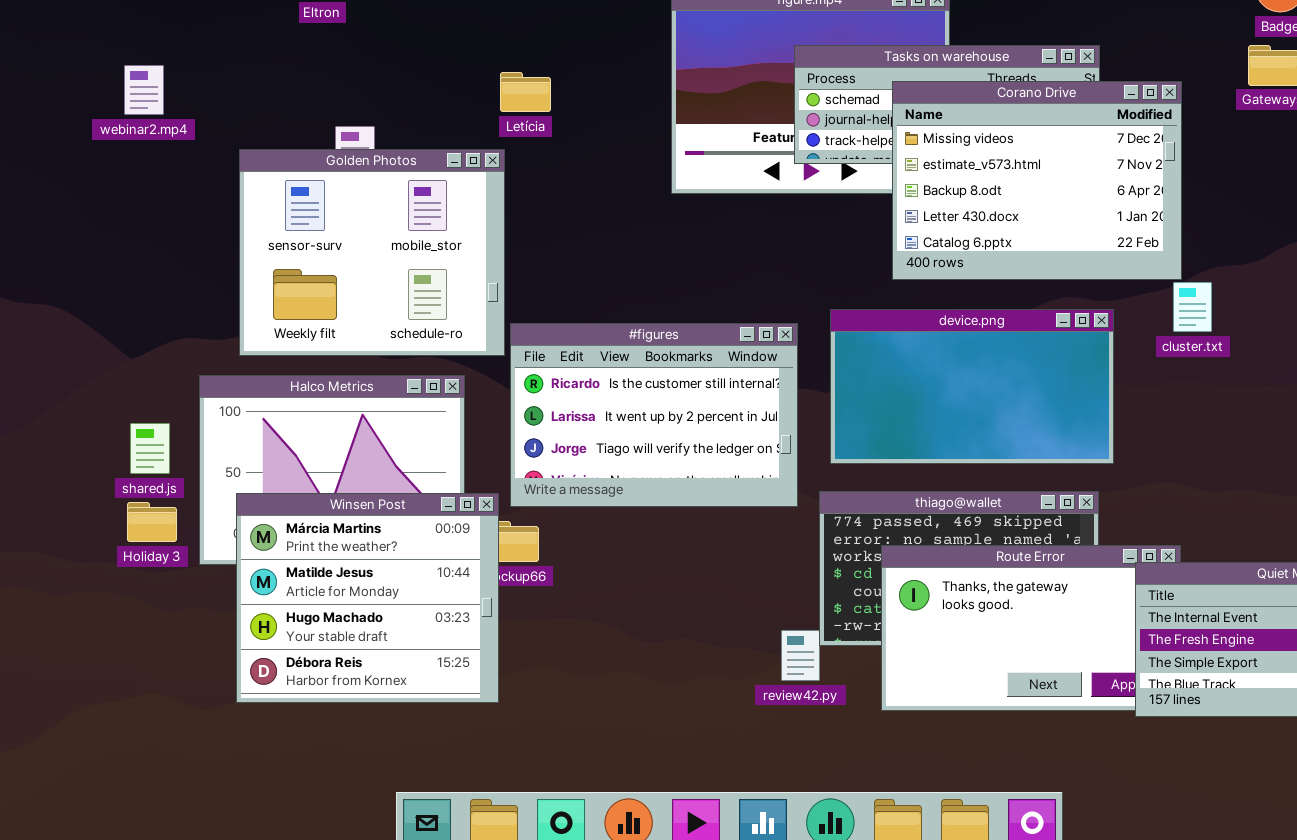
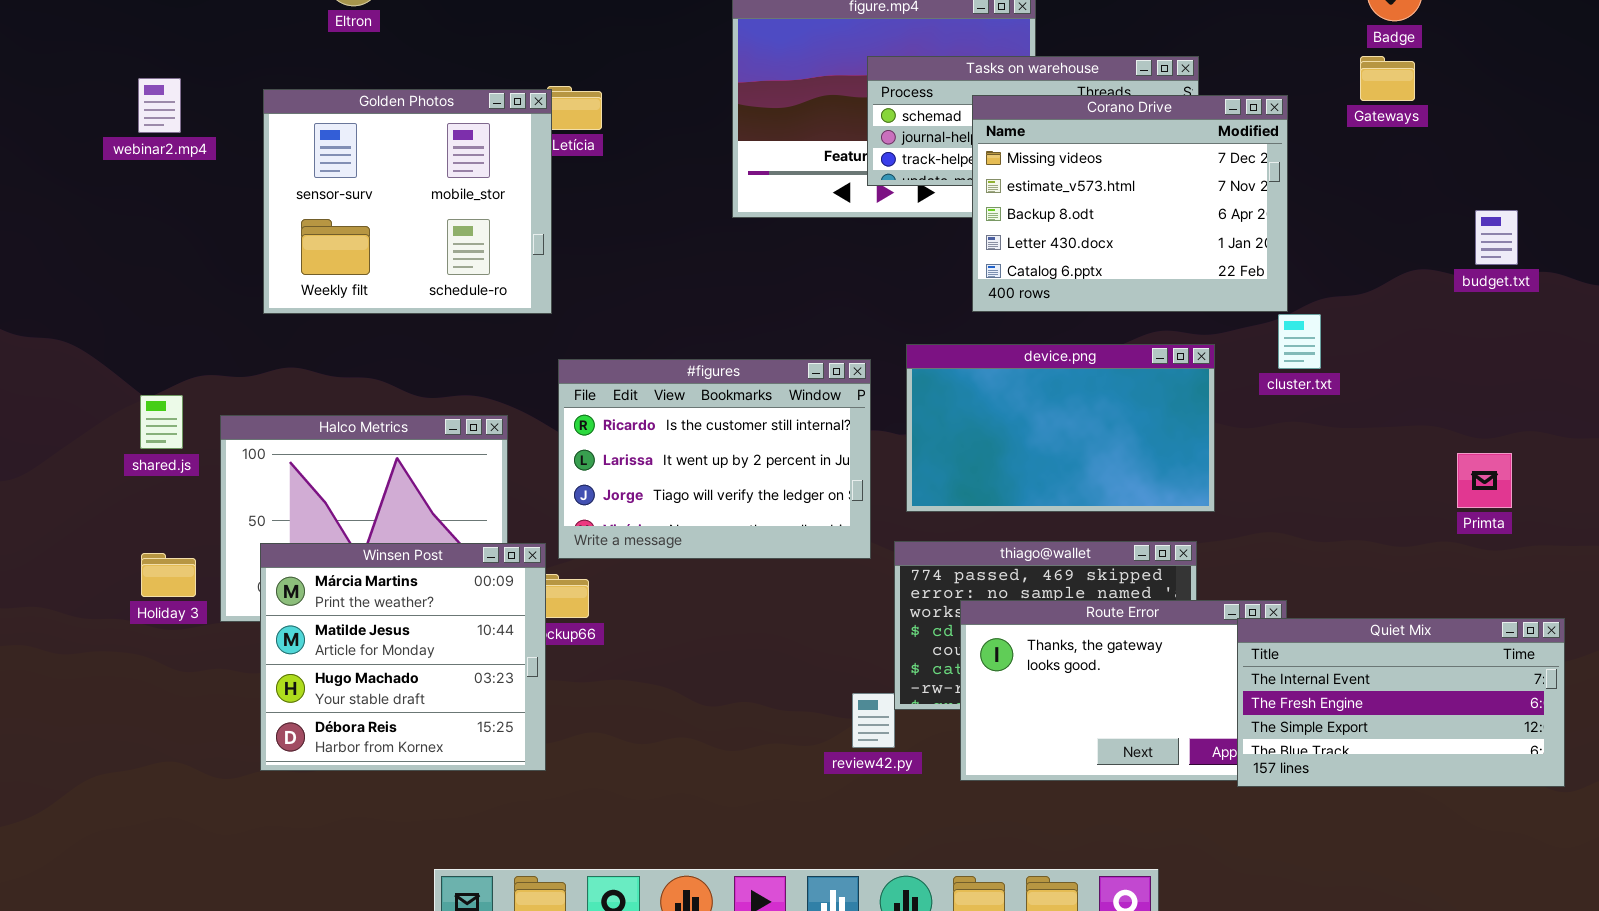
Golden Photos: [239,149,505,356] -> [263,89,552,314], moved
shared.js: [130,423,170,474] -> [140,395,183,449], moved

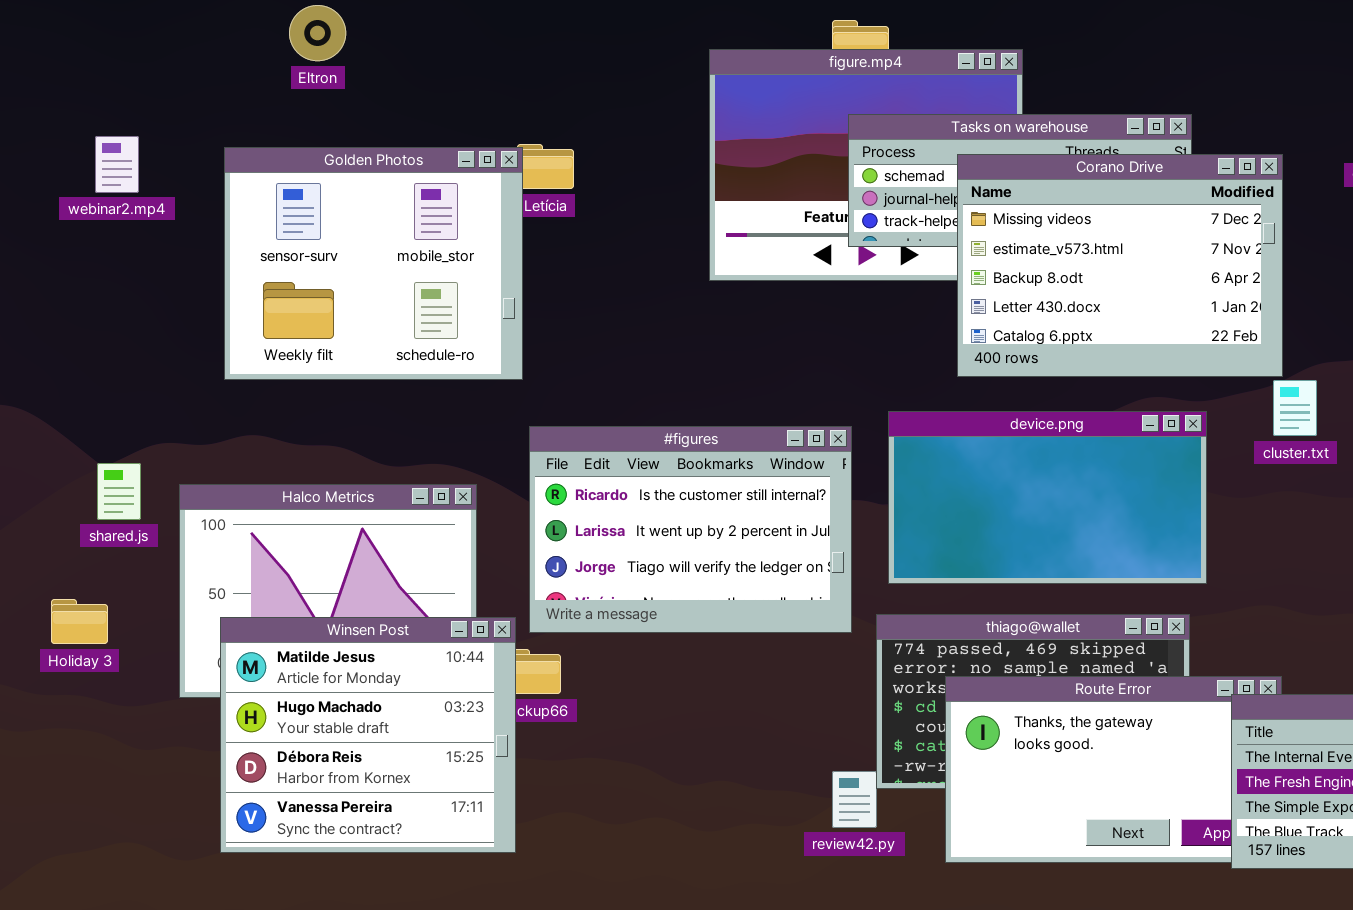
Winsen Post: [260,543,546,771] -> [220,617,516,853], scrolled down 1 row
Holiday 3: [141,553,196,597] -> [51,599,108,644], moved

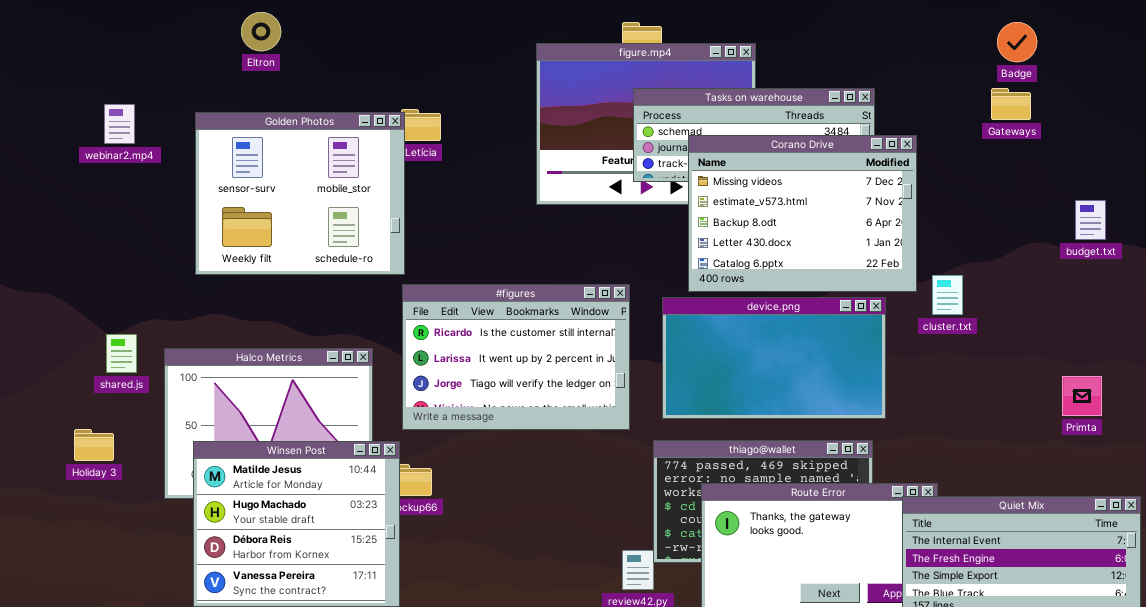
Corano Drive: [957,154,1283,377] -> [688,135,917,292], moved
#figures: [529,426,852,633] -> [402,284,630,430], moved

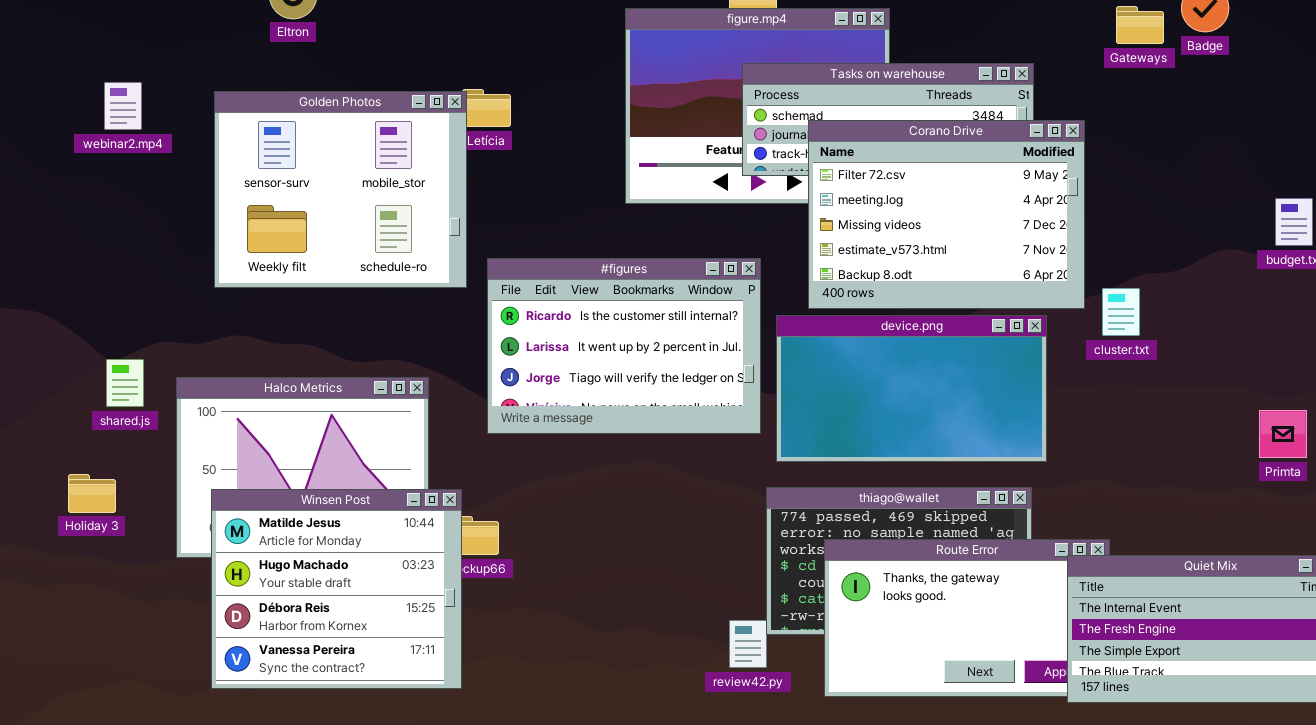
Gateways: [991,88,1031,120] -> [1116,6,1164,44], moved
Corano Drive: [688,135,917,292] -> [808,120,1085,309], scrolled up 2 rows
#figures: [402,284,630,430] -> [487,258,761,434], moved

